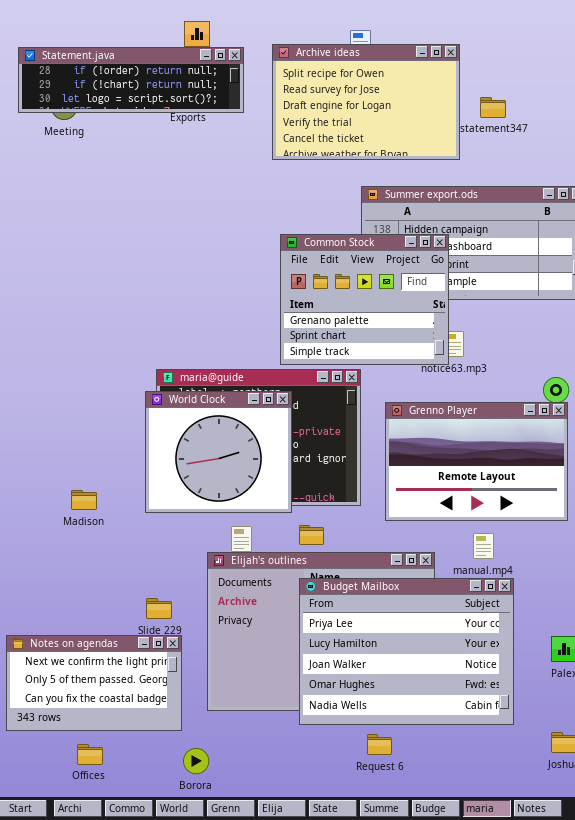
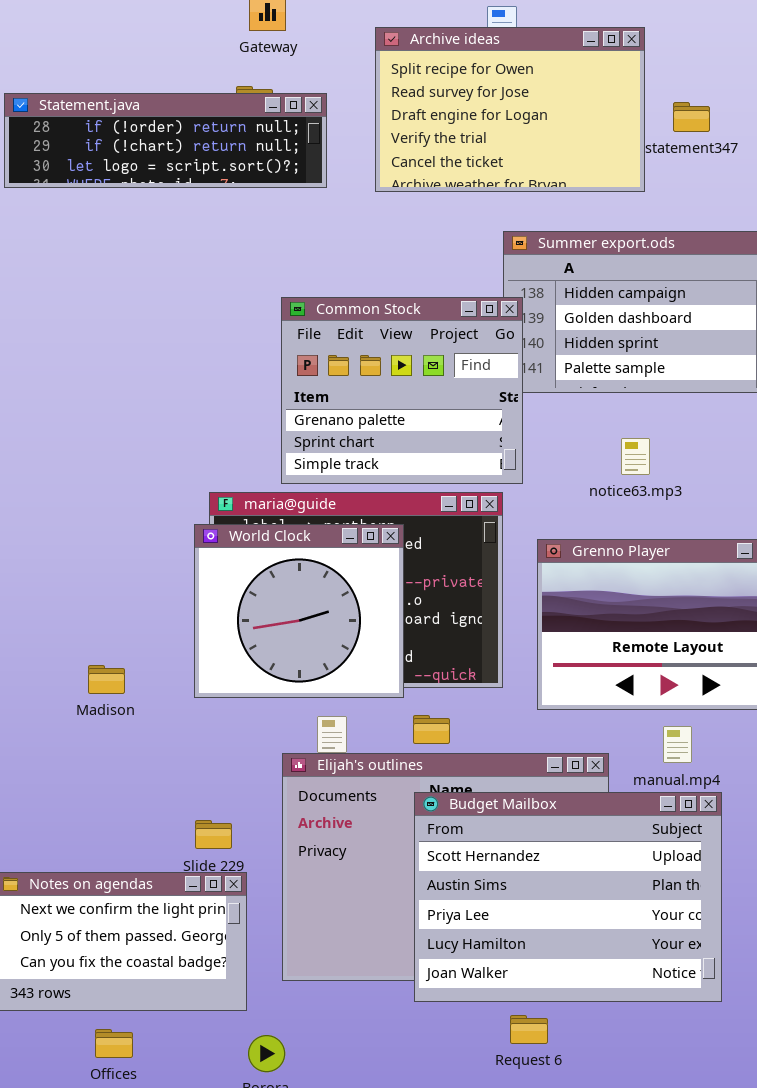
Statement.java: [18,47,244,113] -> [4,93,327,188], moved
Common Stock: [280,234,449,365] -> [281,297,523,484], moved
Budget Mailbox: [299,578,514,725] -> [414,792,722,1002], scrolled up 2 rows

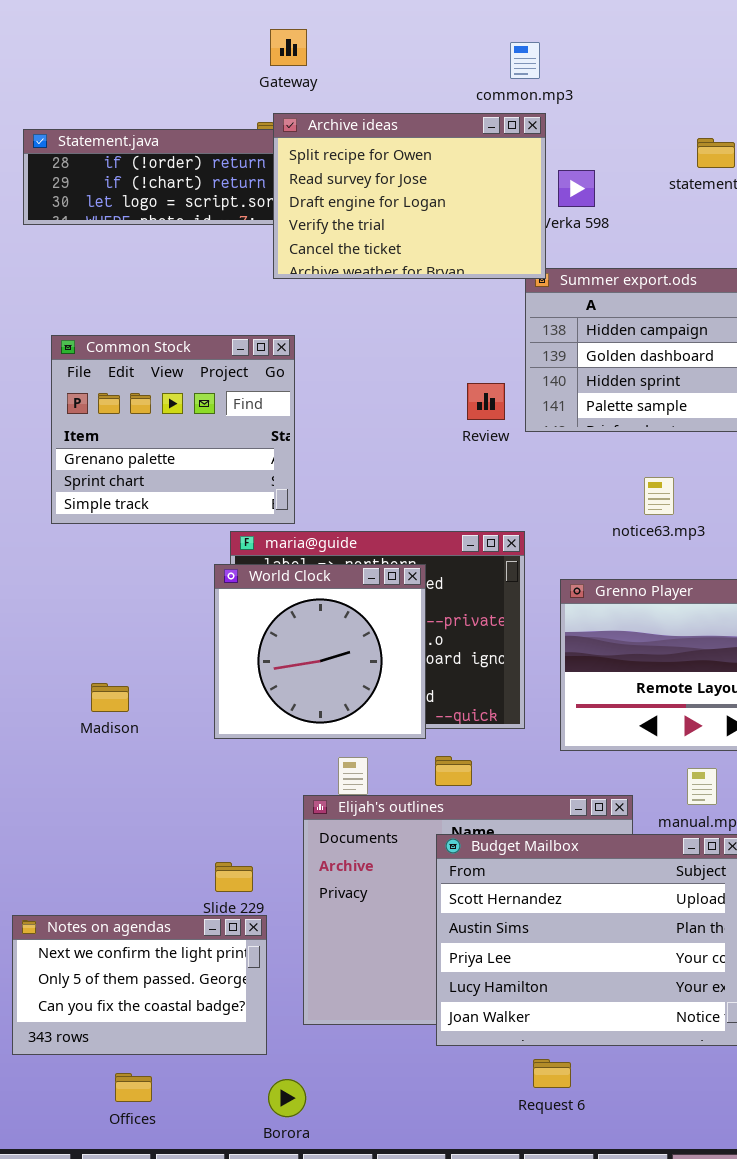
Archive ideas: [375,27,645,192] -> [273,113,546,279], moved
Common Stock: [281,297,523,484] -> [51,335,295,524], moved
Madison: [88,665,125,694] -> [91,683,129,712], moved

